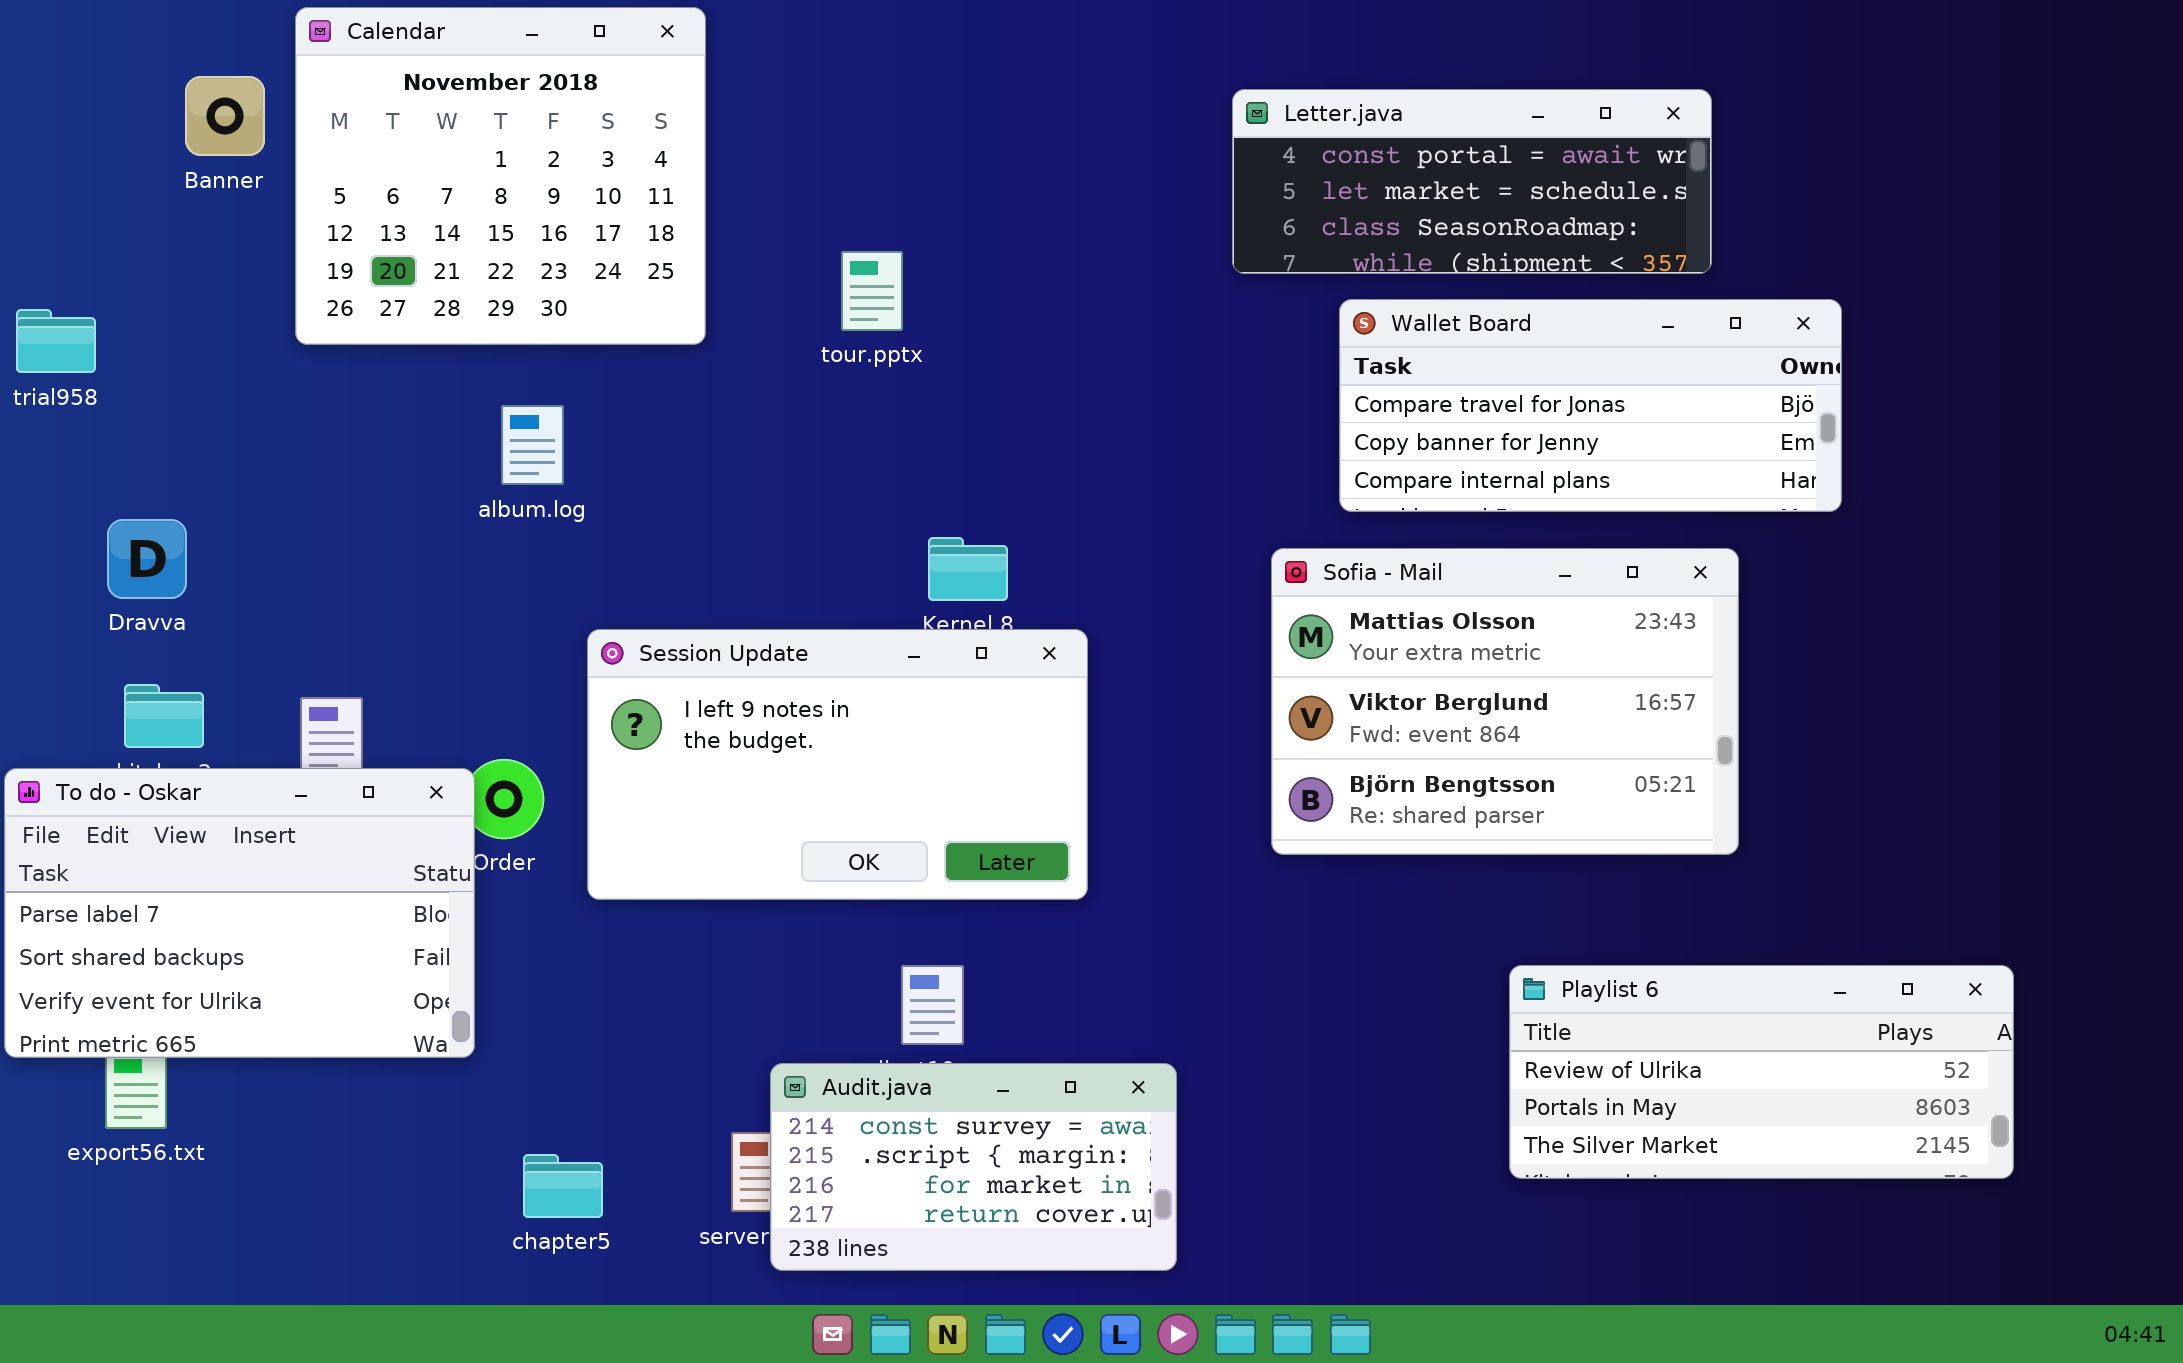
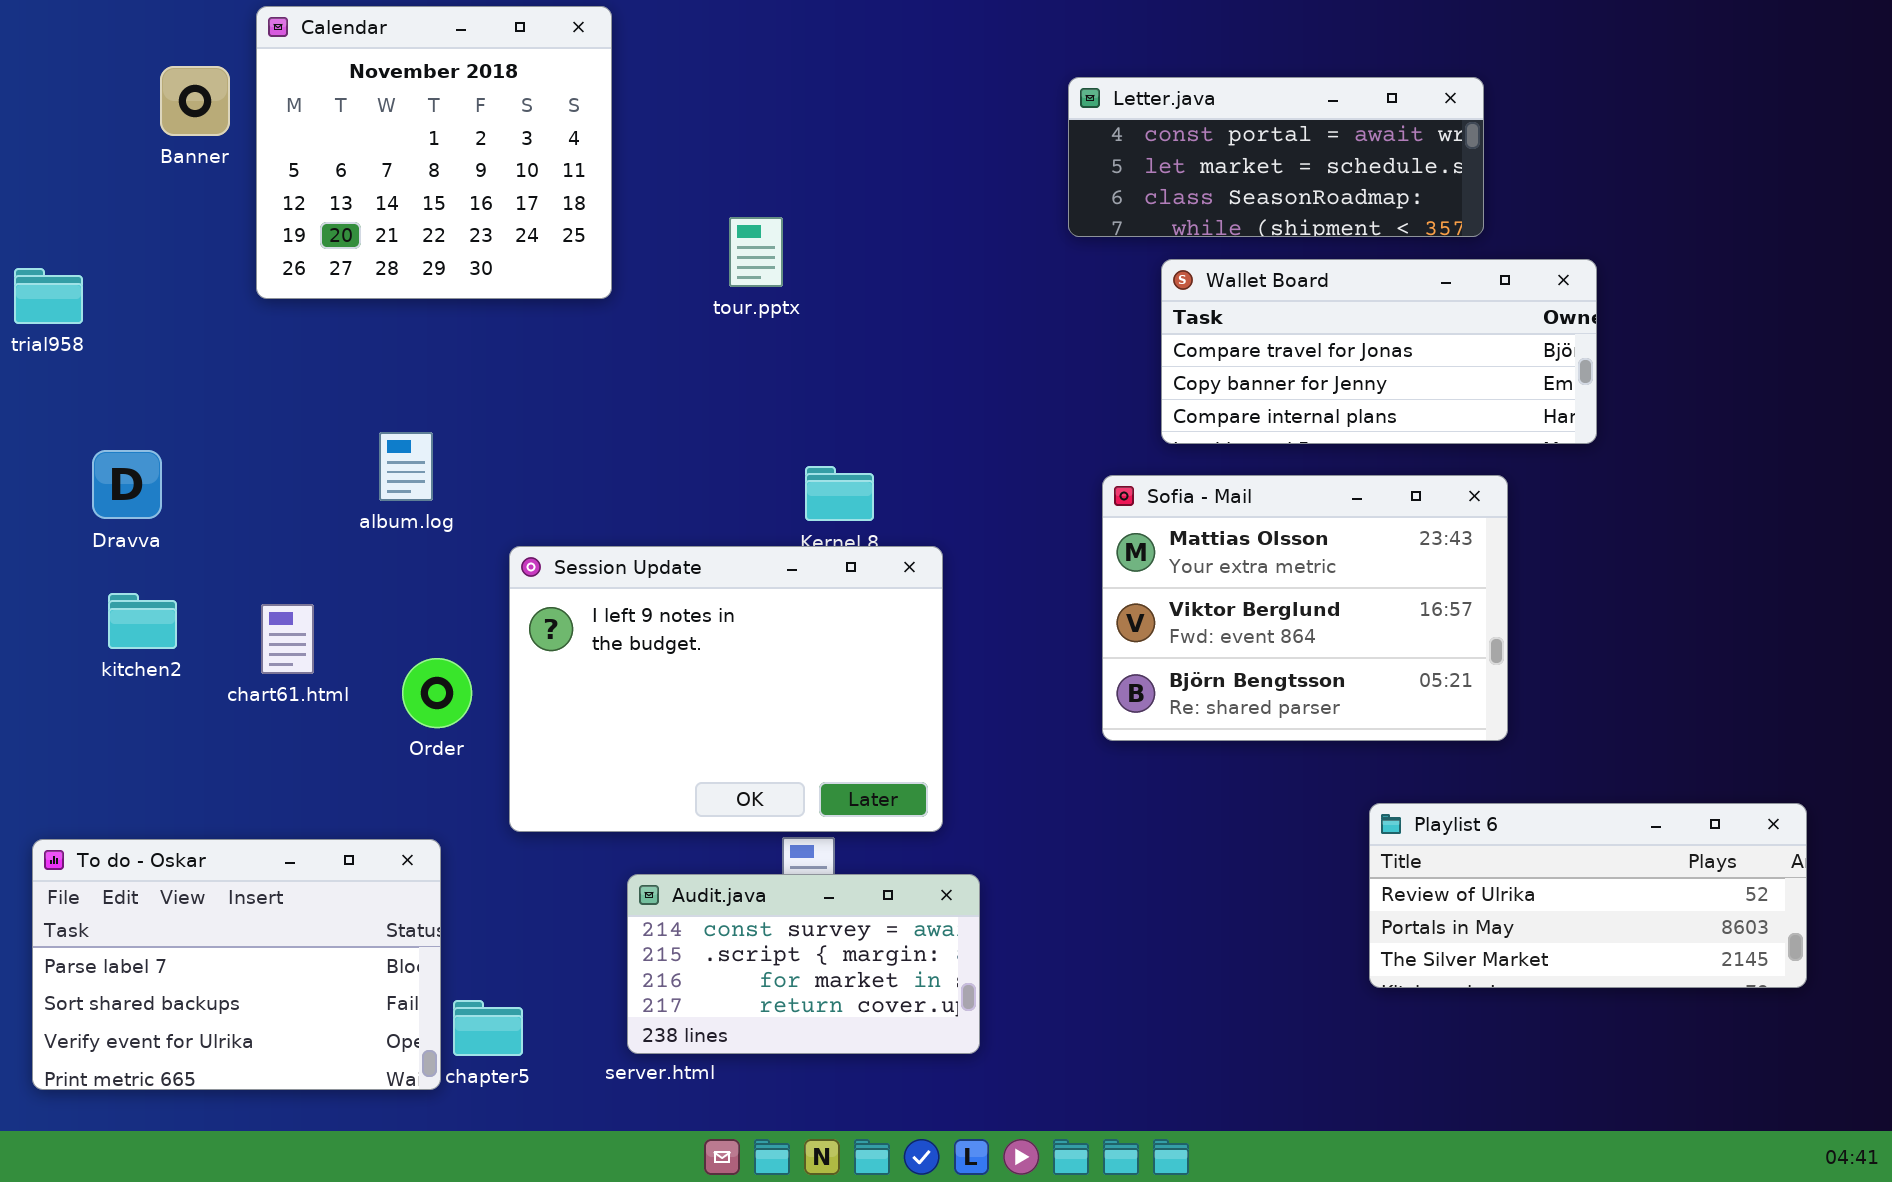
album.log: [501,405,564,485] -> [379,432,433,501], moved
Session Update: [587,629,1088,900] -> [509,546,943,832], resized
To do - Oskar: [4,768,475,1058] -> [32,839,441,1090], moved
Playlist 6: [1509,965,2014,1179] -> [1369,803,1807,988], moved
Audit.java: [770,1063,1177,1271] -> [627,874,980,1054], moved

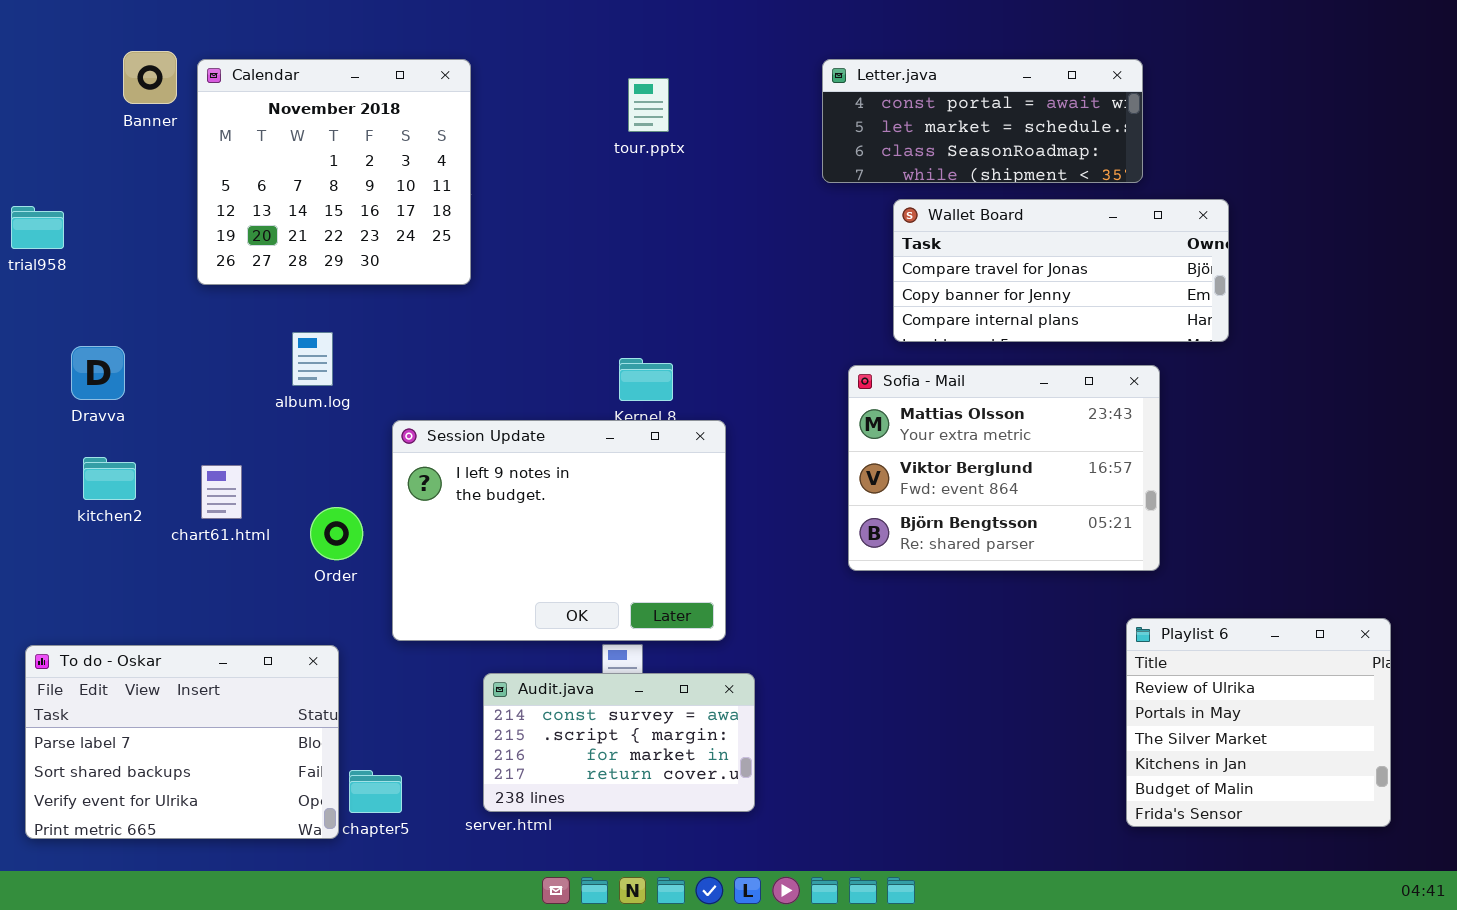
Calendar: [256,6,612,299] -> [197,59,471,285], moved
tour.pptx: [729,217,783,287] -> [628,78,669,132], moved
Playlist 6: [1369,803,1807,988] -> [1126,618,1391,827], resized

